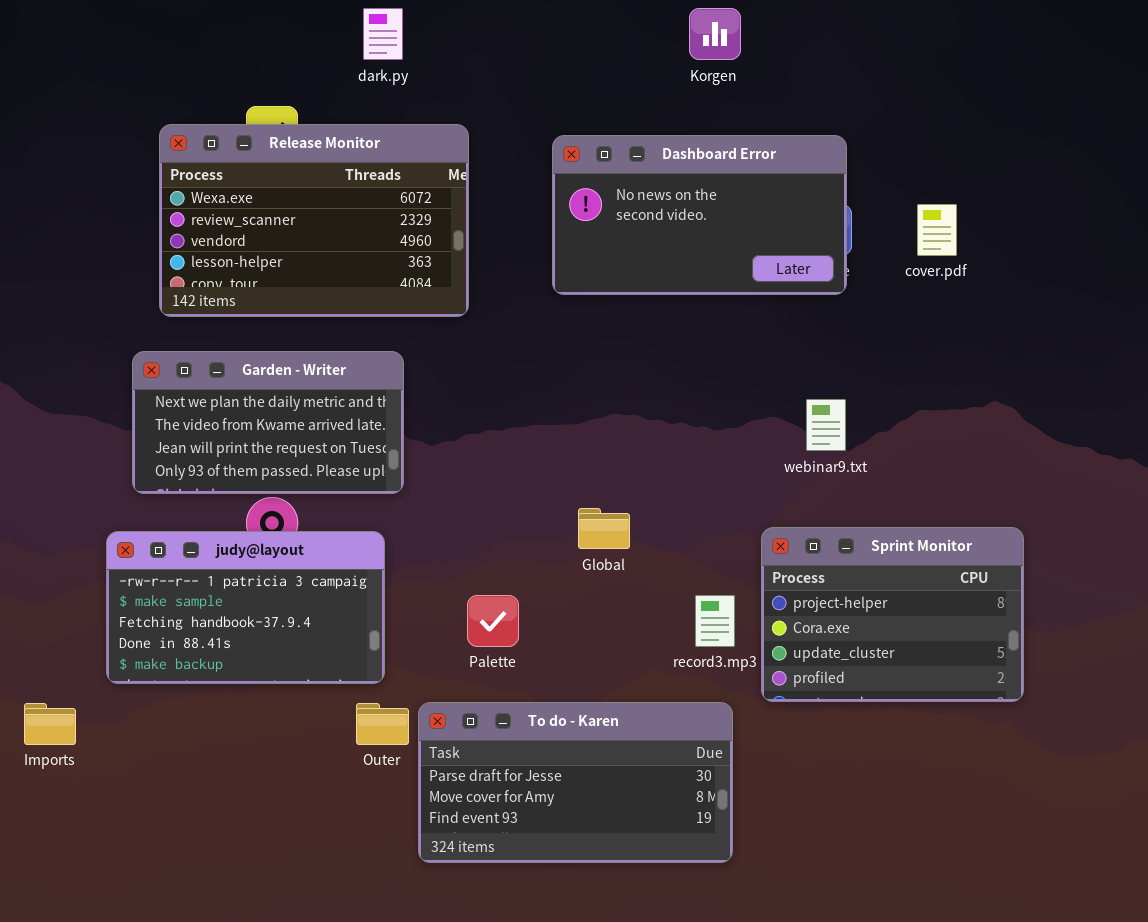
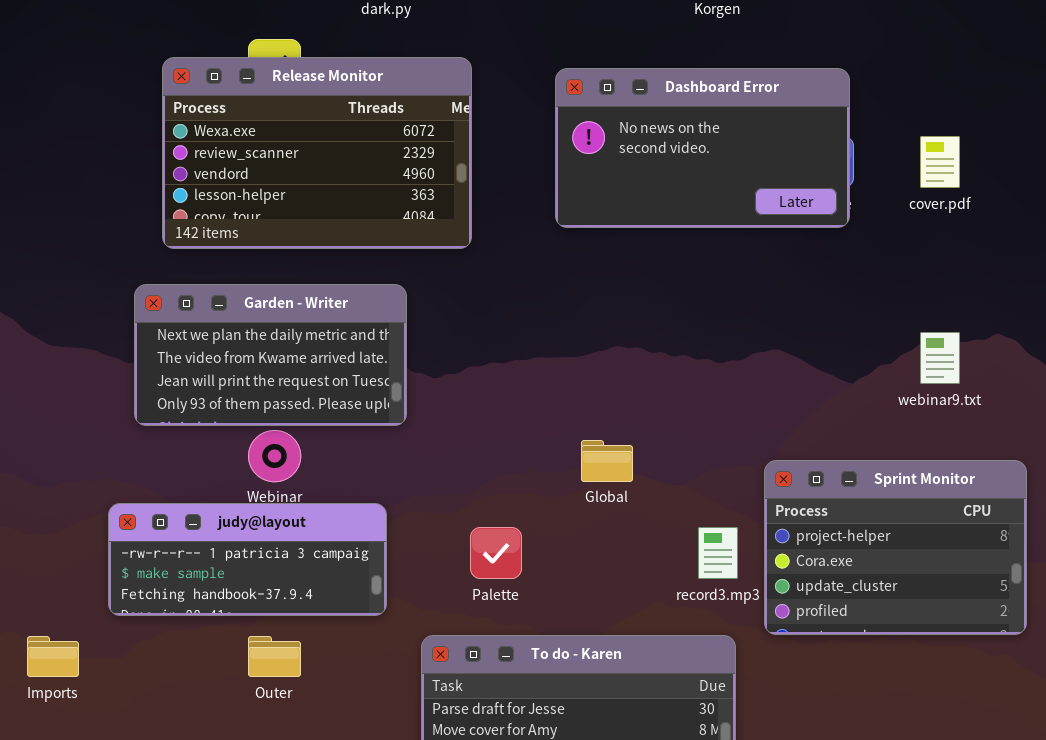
webinar9.txt: [806,399,846,451] -> [920,332,960,384], moved
judy@layout: [106,531,385,684] -> [108,503,387,616], resized
Outer: [356,703,409,745] -> [248,636,301,677], moved

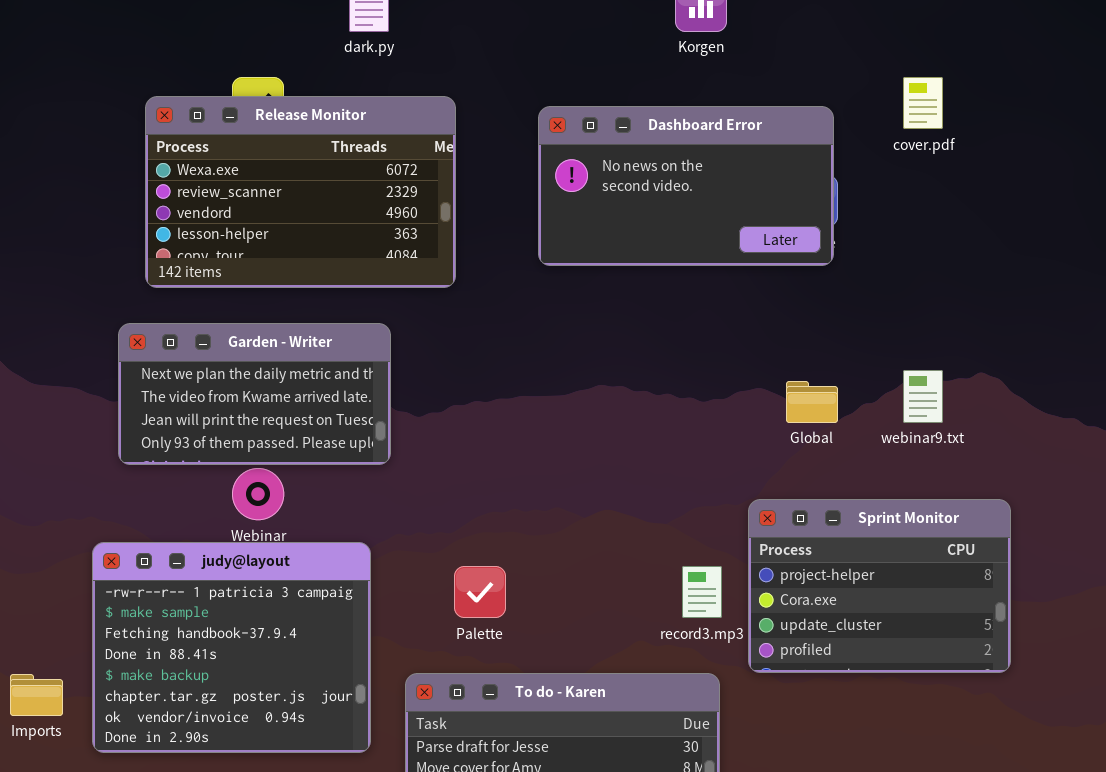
cover.pdf: [920,136,960,188] -> [903,77,943,129], moved
Global: [581,440,633,482] -> [786,381,838,423], moved
judy@layout: [108,503,387,616] -> [92,542,371,753], resized

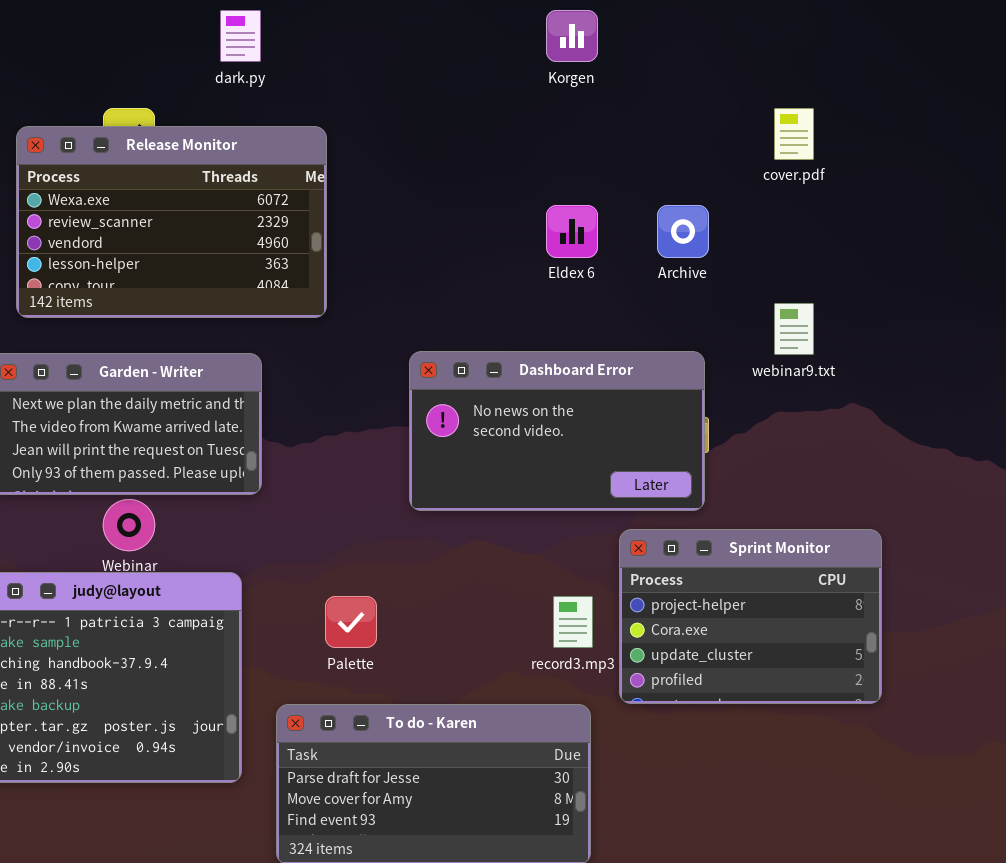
Dashboard Error: [538,106,834,266] -> [409,351,705,511], moved
webinar9.txt: [903,370,943,423] -> [774,303,814,355], moved

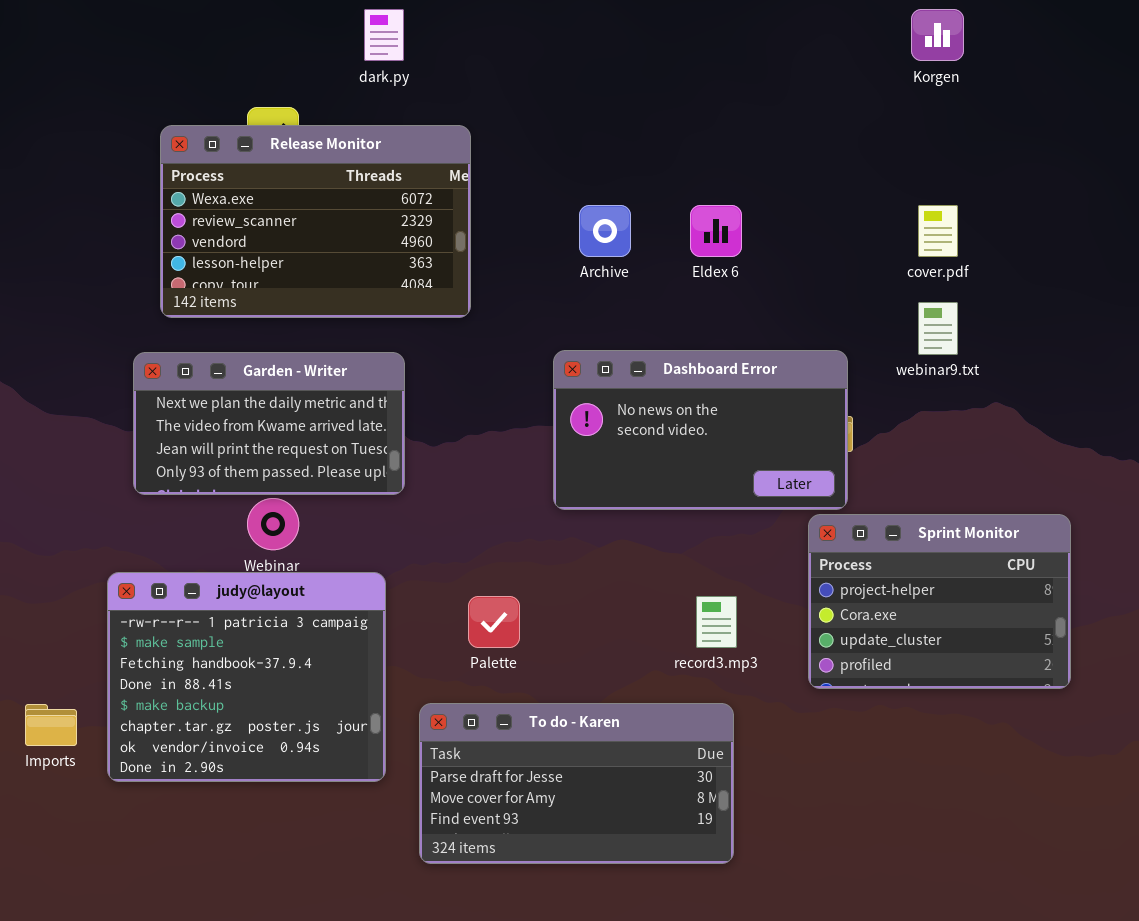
Korgen: [546,10,598,62] -> [911,9,964,61], moved
cover.pdf: [774,108,814,160] -> [918,205,958,257], moved
Archive: [657,205,709,258] -> [579,205,631,257], moved
Sprint Monitor: [619,529,882,704] -> [808,514,1071,689], moved

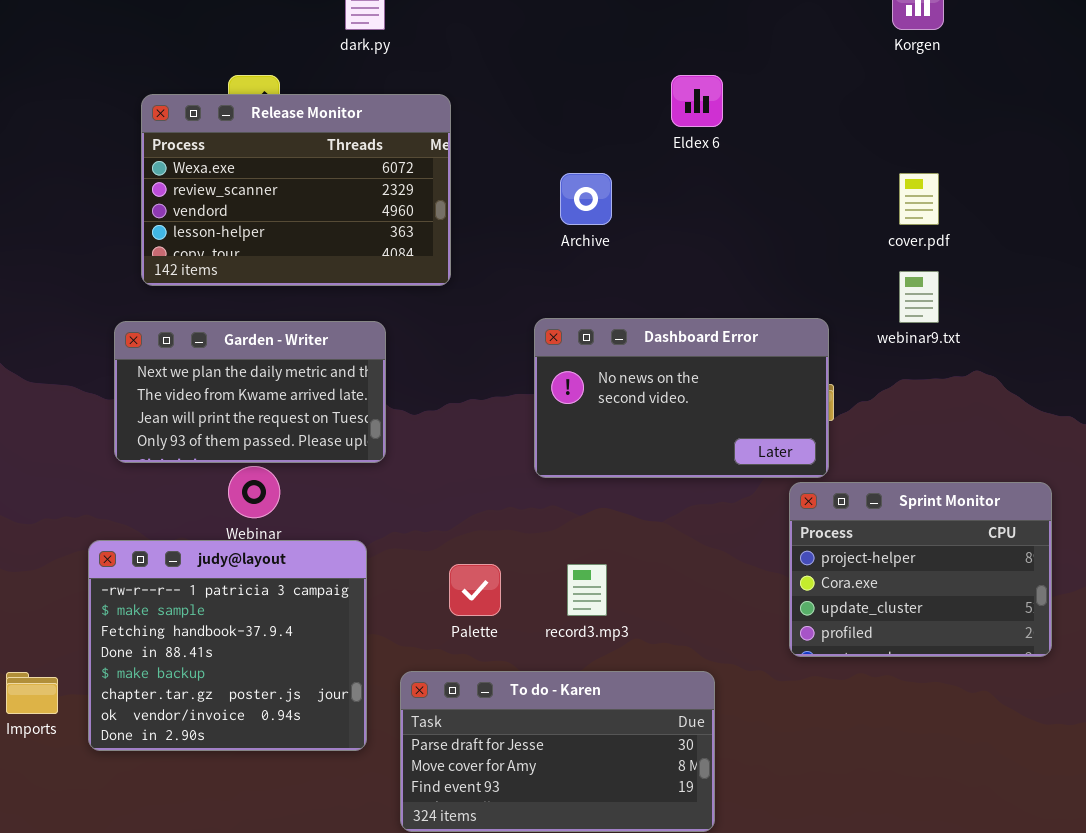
Eldex 6: [690,205,742,257] -> [671,75,723,127], moved
record3.mp3: [696,596,737,648] -> [567,564,607,616], moved

